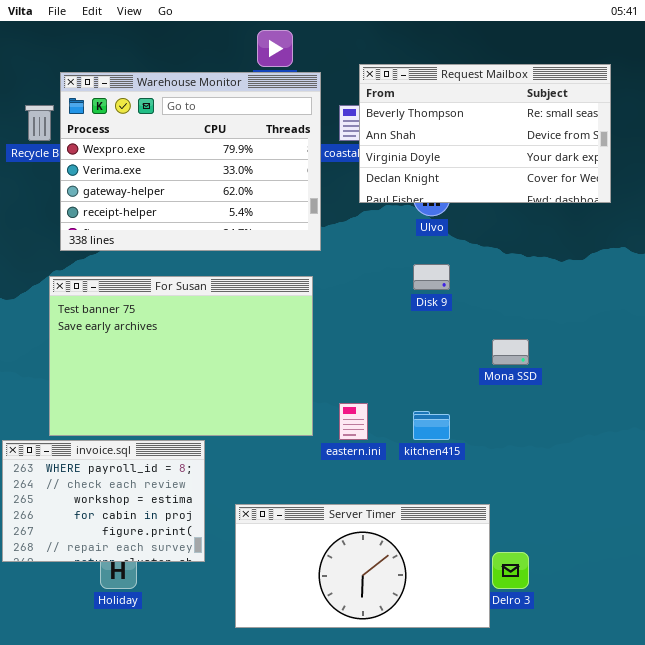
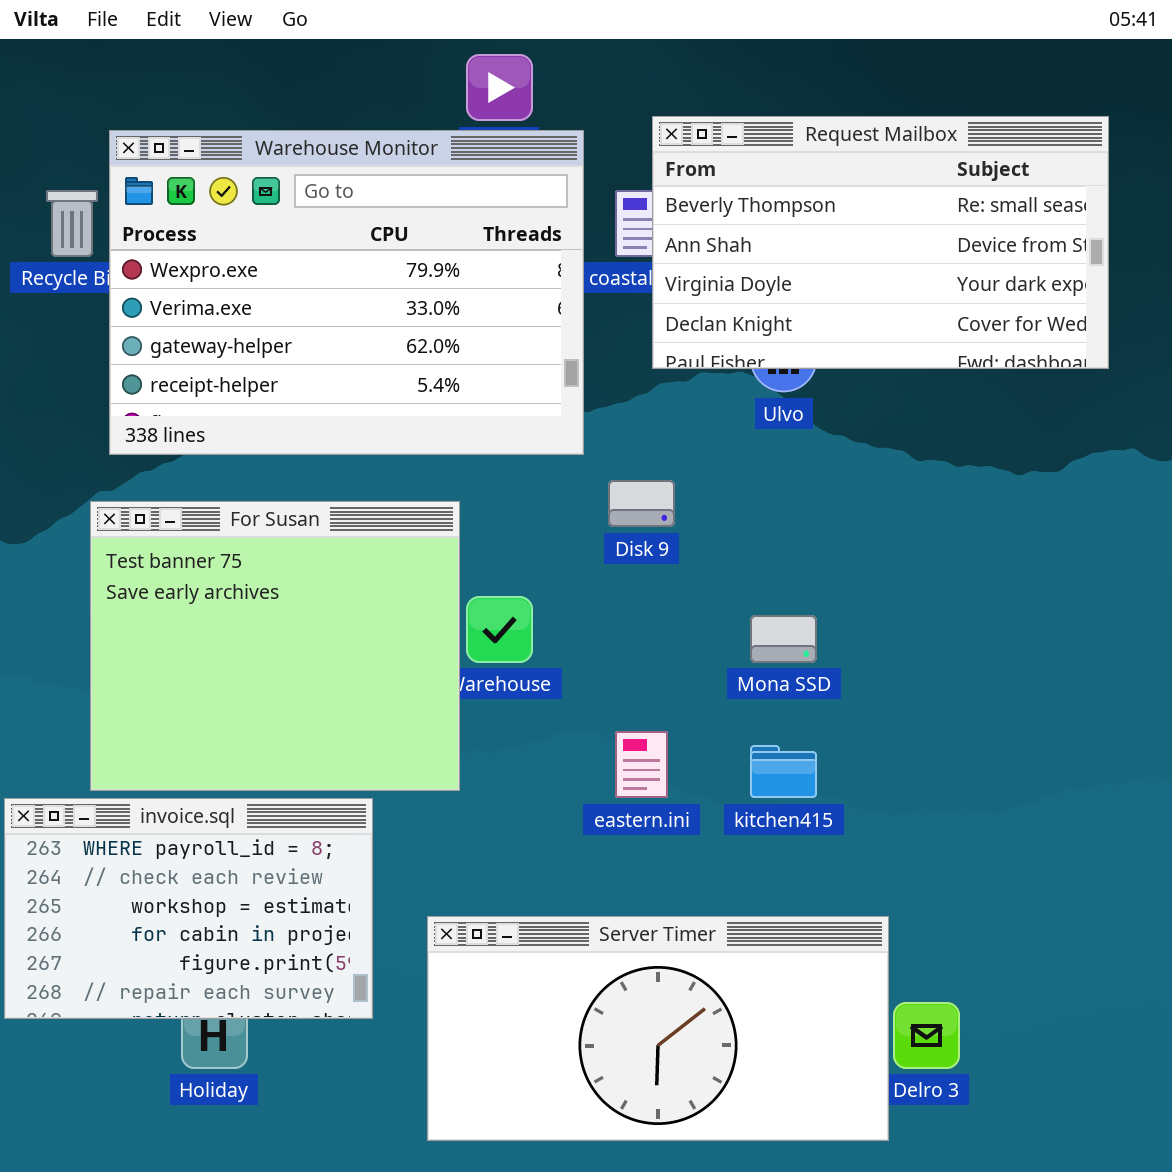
Disk 9: [413,264,450,290] -> [608,480,675,527], moved
For Susan: [49,276,313,436] -> [90,501,460,791], resized
Mona SSD: [492,339,529,365] -> [750,615,817,663], moved

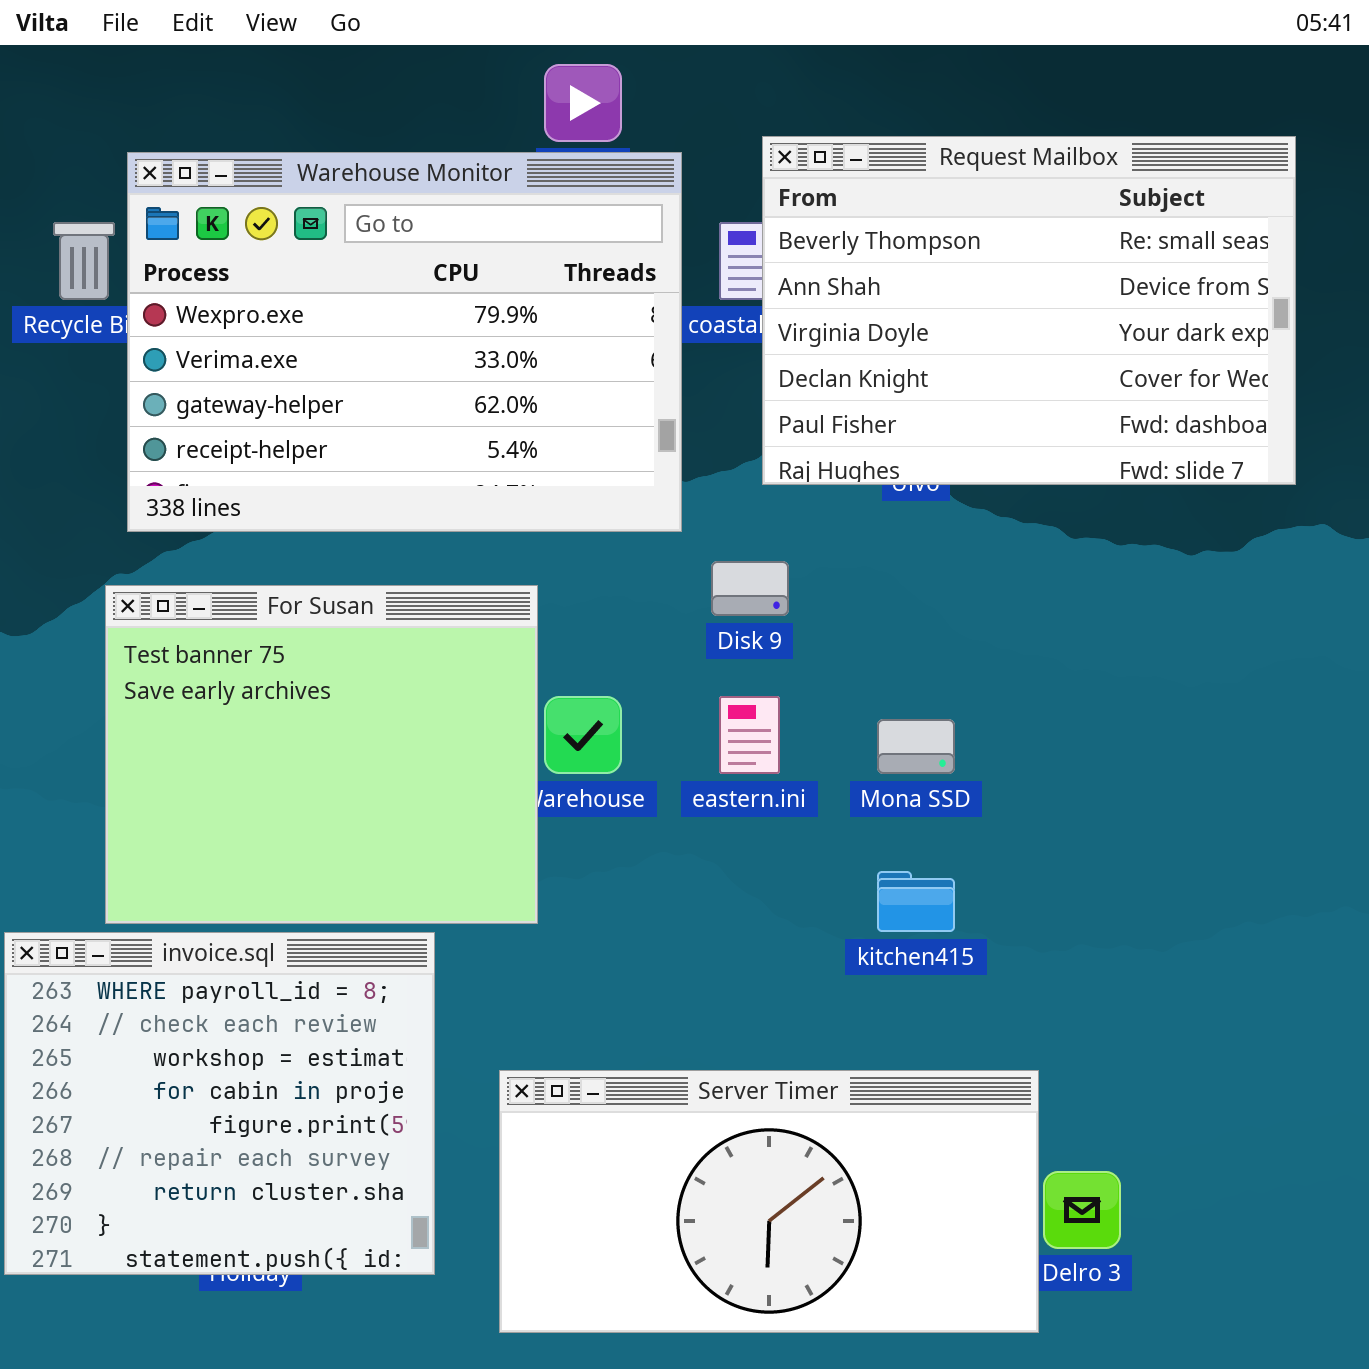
Request Mailbox: [652,116,1109,369] -> [762,136,1296,485], resized
eastern.ini: [615,731,668,798] -> [719,696,780,774], moved
invoice.sql: [4,798,373,1019] -> [4,932,435,1275], resized

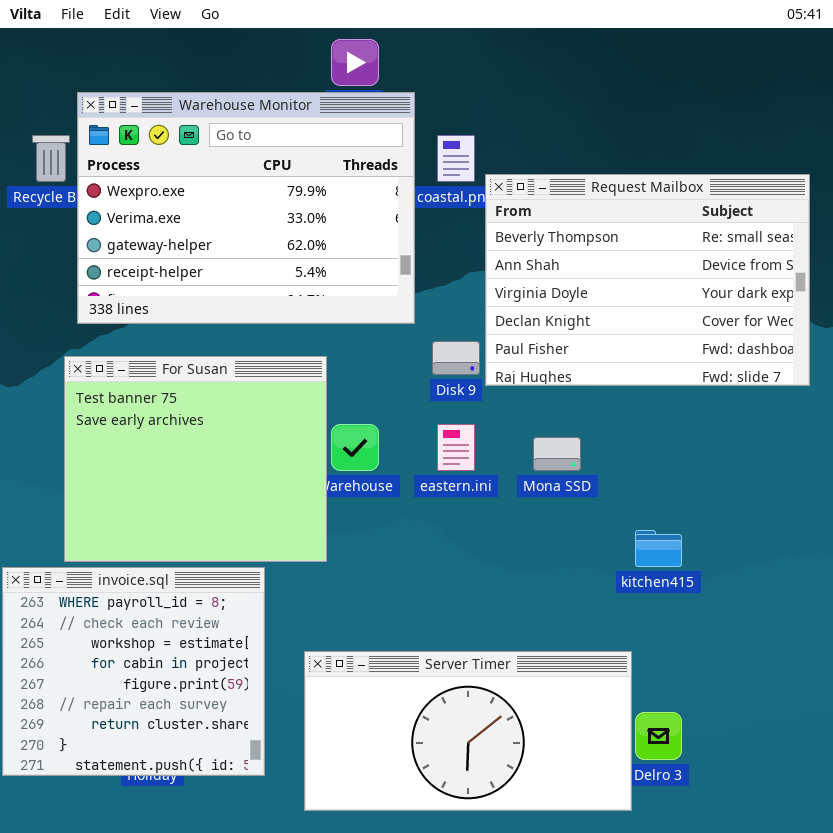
Request Mailbox: [762,136,1296,485] -> [485,174,810,386], moved
kitchen415: [877,871,955,932] -> [635,530,682,567], moved

